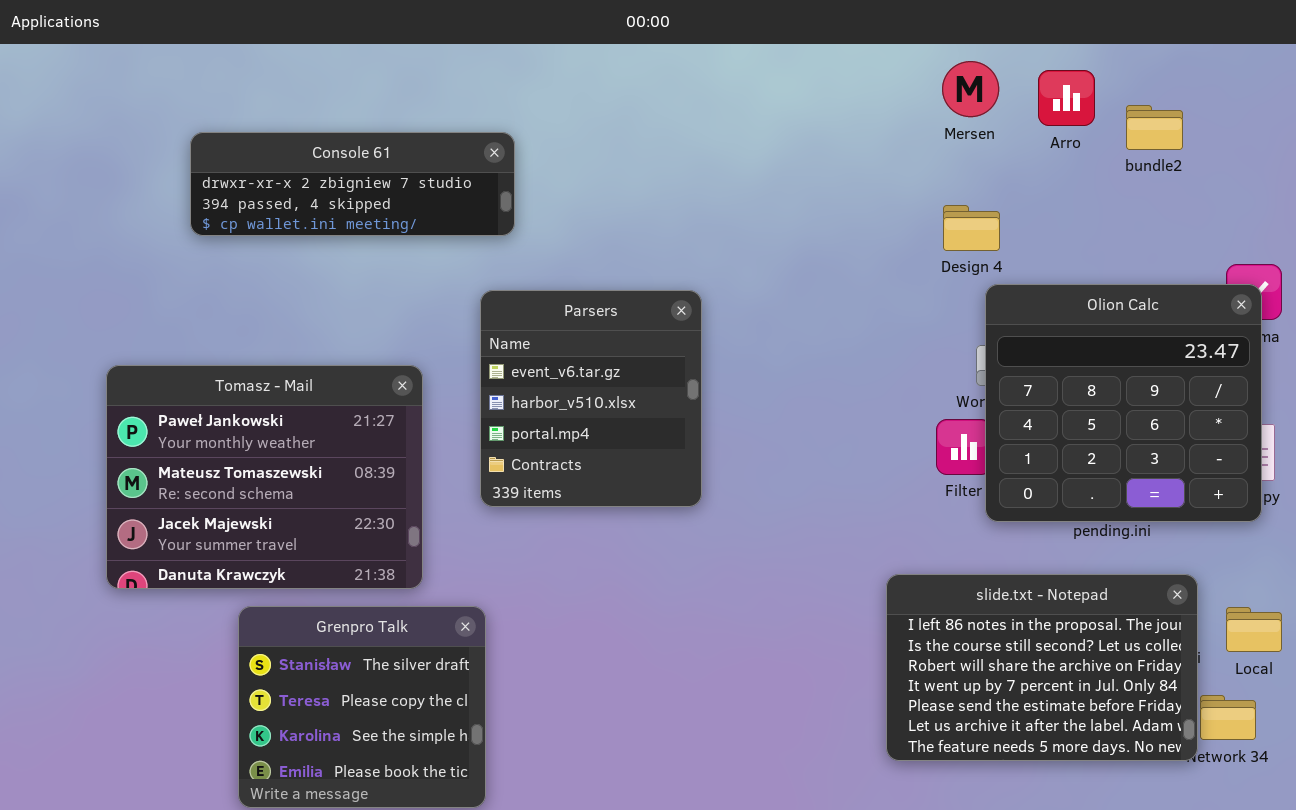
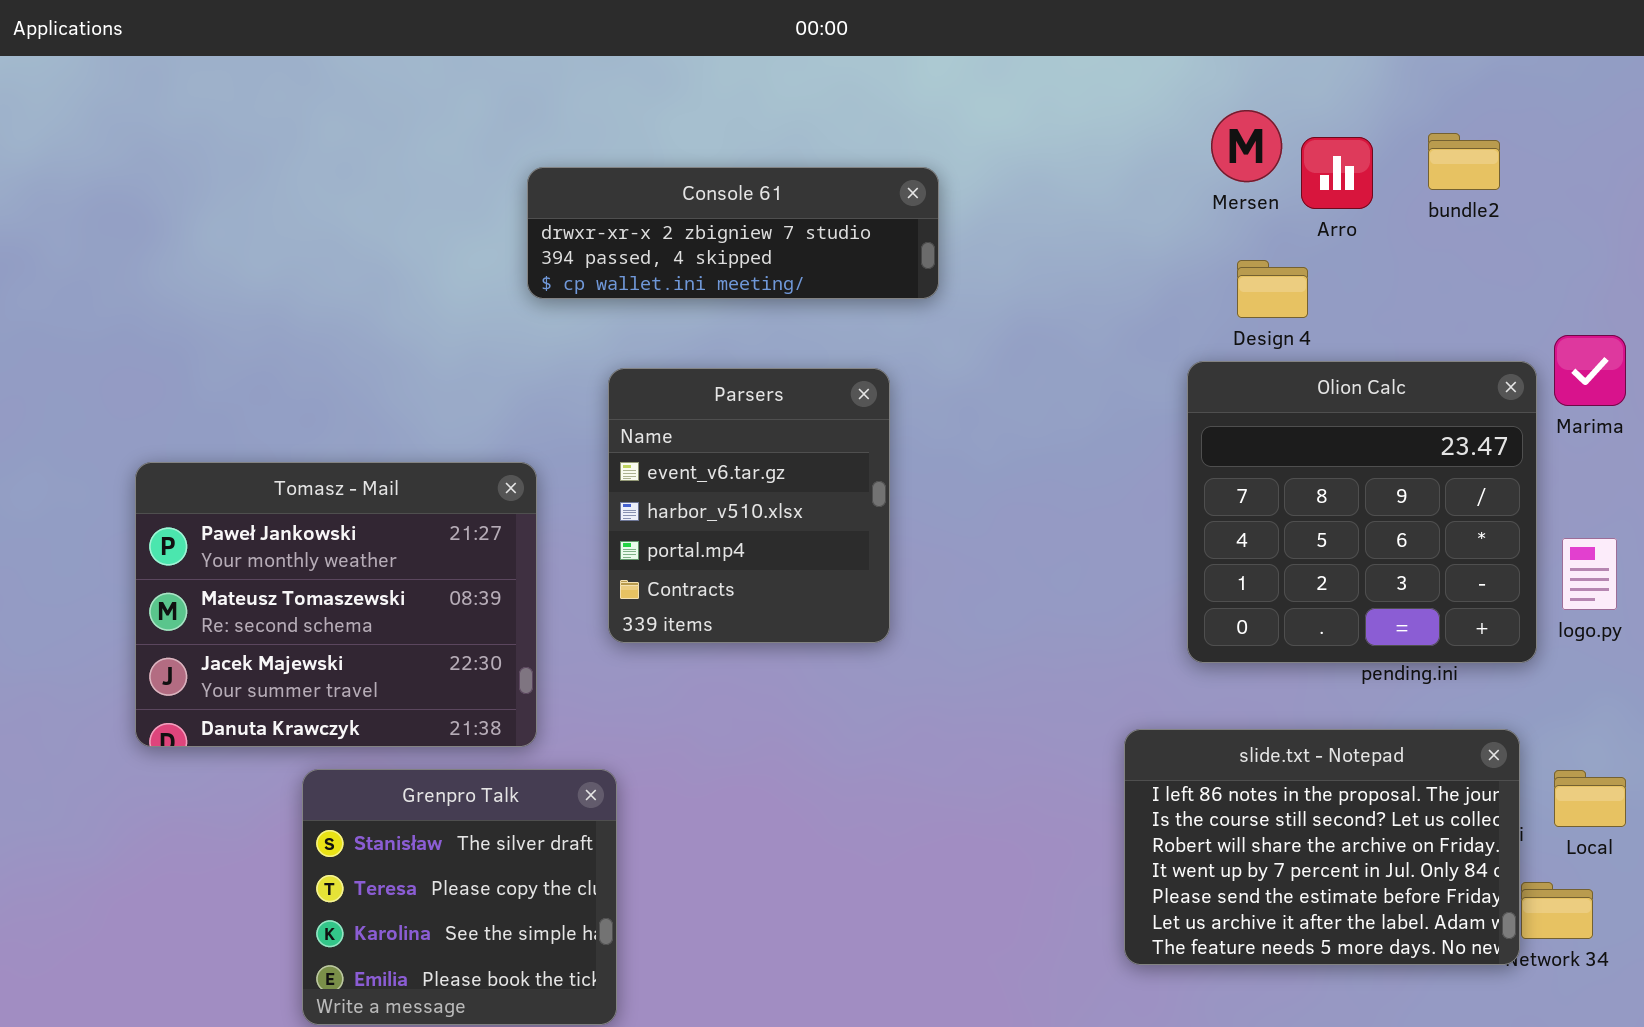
Mersen: [942,61,999,117] -> [1211,110,1282,182], moved
Arro: [1038,70,1095,126] -> [1301,137,1373,209], moved
Console 61: [190,132,515,236] -> [527,167,939,299], moved
Design 4: [943,205,1000,251] -> [1237,260,1308,318], moved
Olion Calc: [985,284,1262,522] -> [1187,361,1537,663], moved

